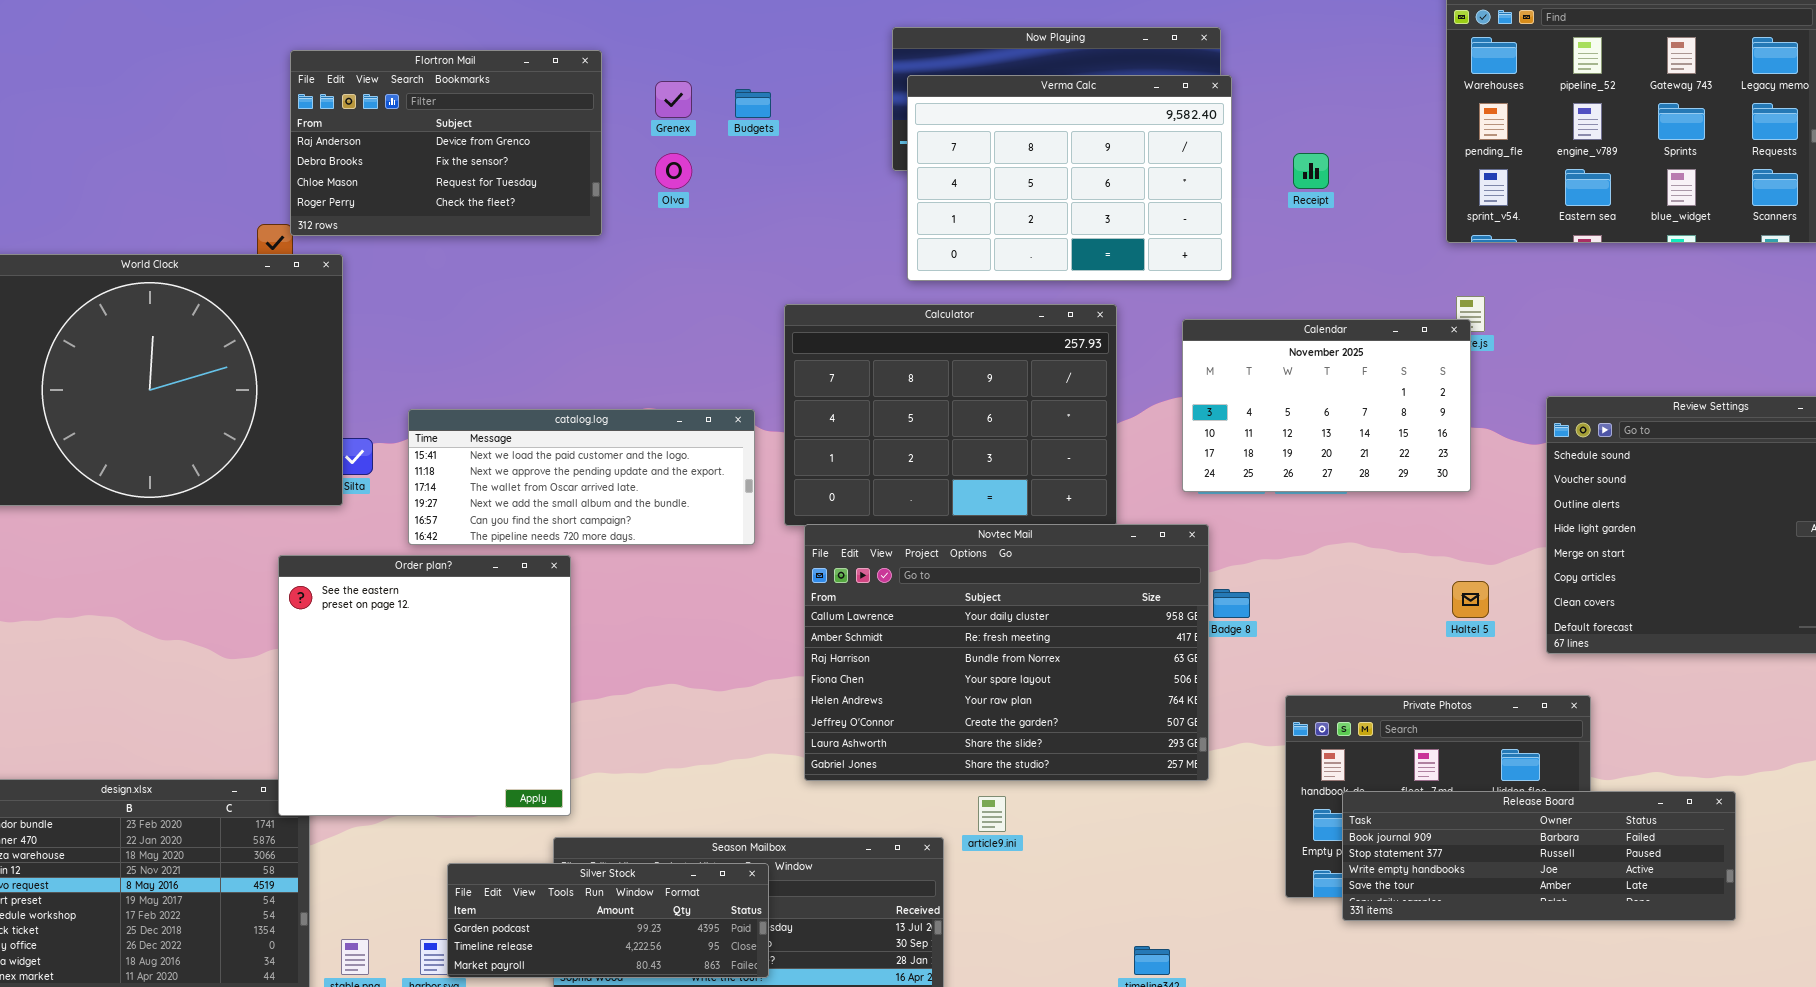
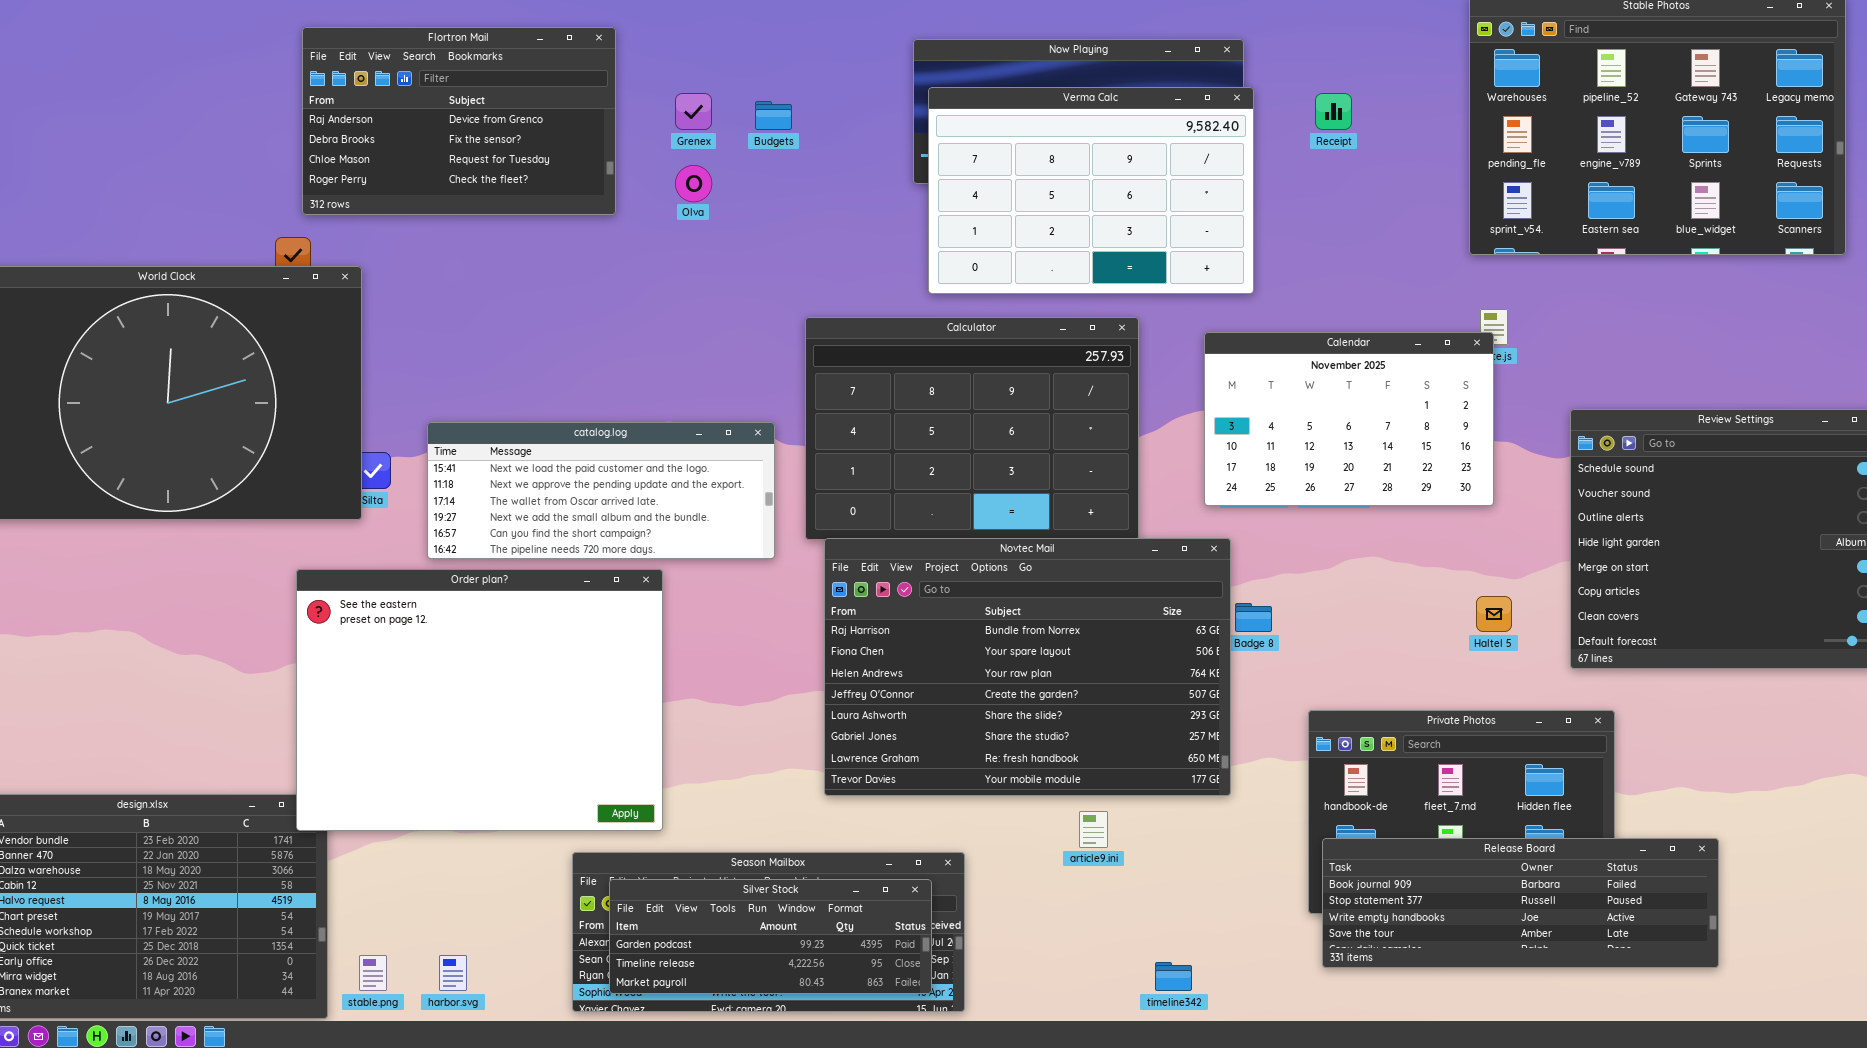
Flortron Mail: [290,50,602,236] -> [302,27,616,215], moved
Receipt: [1293,153,1329,189] -> [1315,93,1352,130], moved
Novtec Mail: [804,524,1209,781] -> [824,538,1231,796], scrolled down 2 rows
Order plan?: [278,555,571,816] -> [296,569,663,831], resized
Release Board: [1342,791,1736,921] -> [1322,838,1719,968], moved
article9.ini: [978,796,1006,832] -> [1079,811,1108,848], moved
Silver Stock: [447,863,769,978] -> [609,879,932,994], moved

